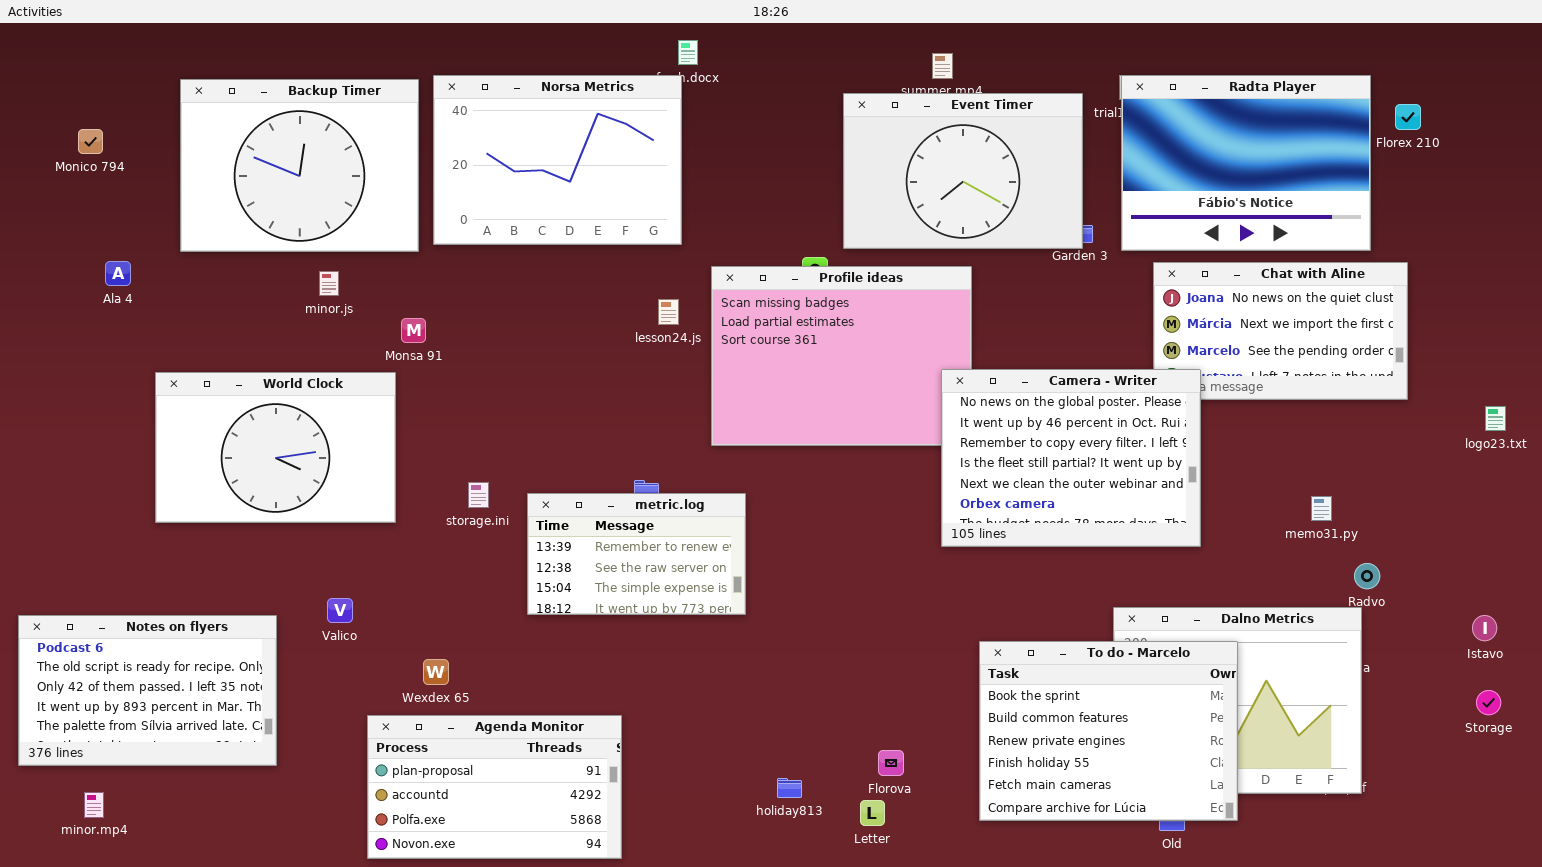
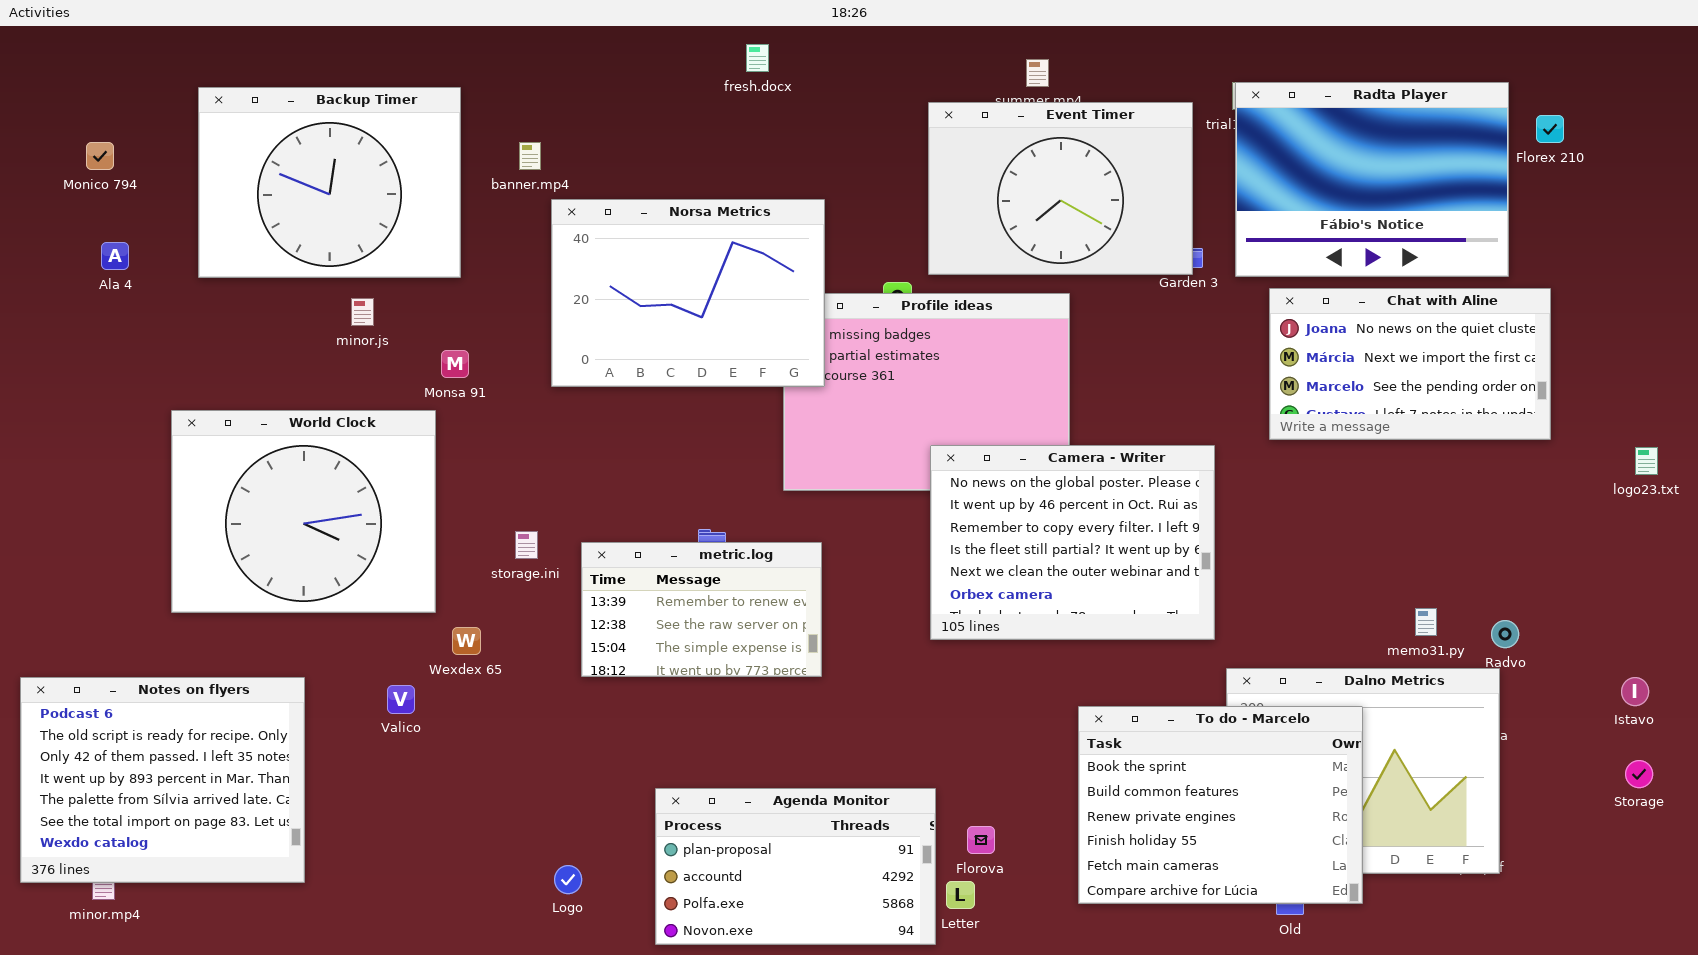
Norsa Metrics: [433,75,682,245] -> [551,199,825,387], moved
Ala 4: [105,261,131,286] -> [101,242,129,270], moved
Camera - Writer: [941,369,1201,547] -> [930,445,1215,640], moved
World Clock: [155,372,396,523] -> [171,410,436,613], resized
memo31.py: [1311,496,1332,521] -> [1415,608,1437,636], moved
Valico: [327,598,353,623] -> [387,685,415,714], moved
Notes on flyers: [18,615,277,766] -> [20,677,305,883], resized
Wexdex 65: [423,659,449,685] -> [452,627,481,655], moved
Agenda Monitor: [367,715,622,859] -> [655,788,936,945], moved

